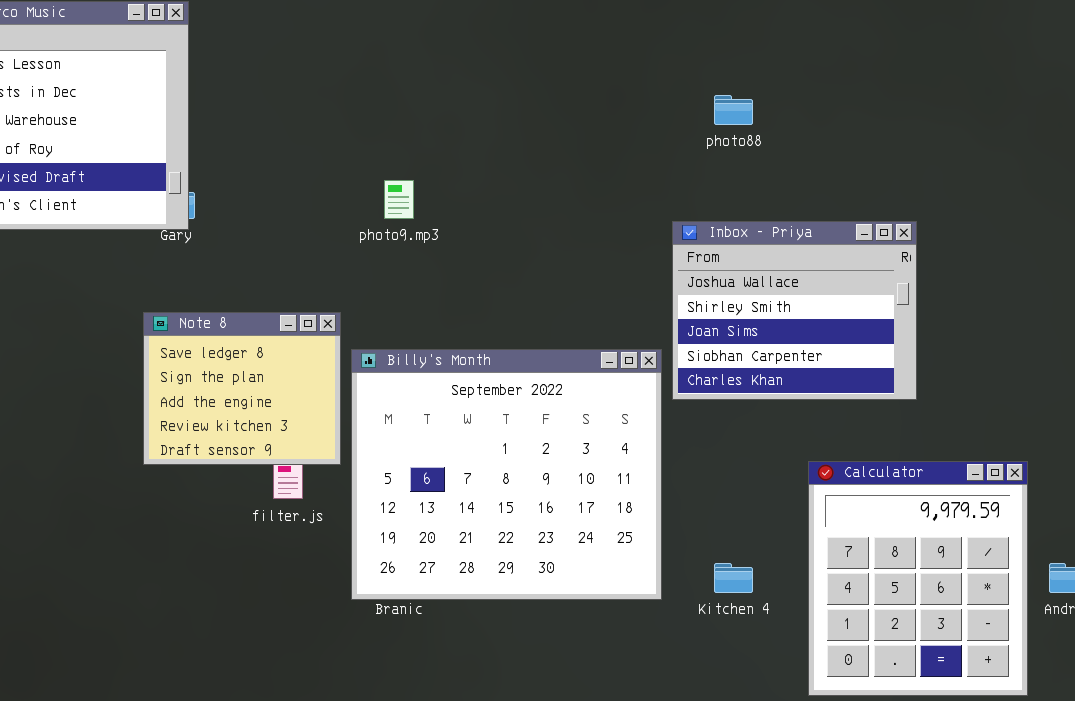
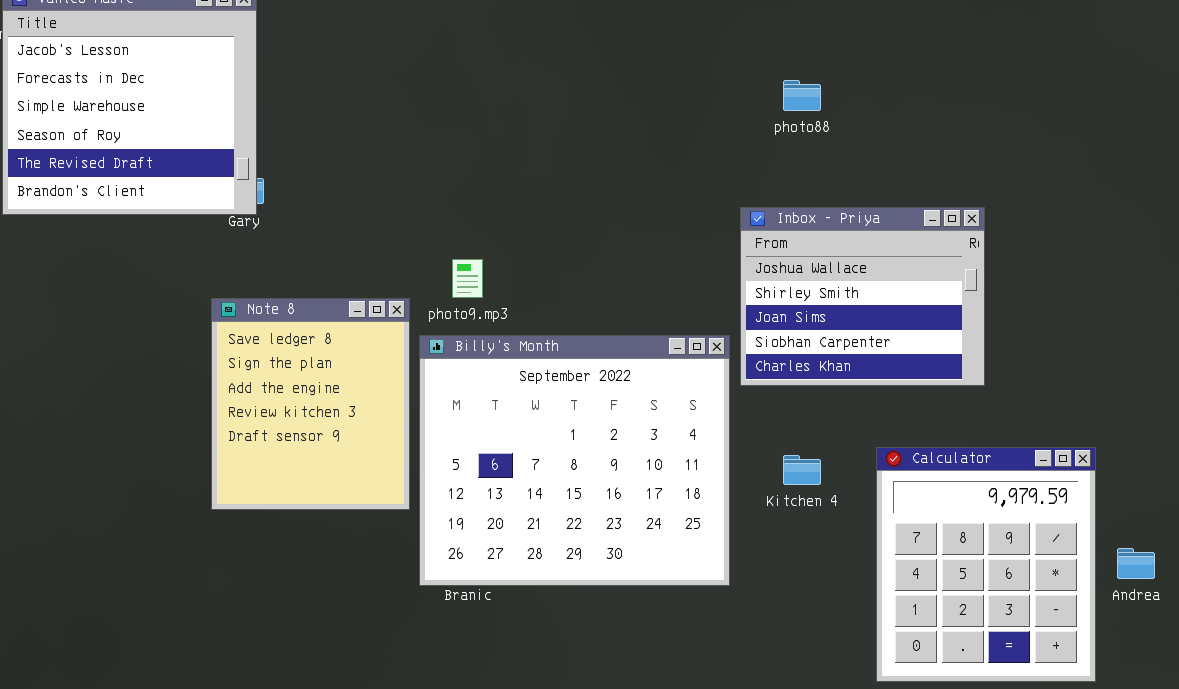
photo9.mp3: [384,180,414,219] -> [452,259,483,298], moved
Note 8: [143,312,341,465] -> [211,298,410,510], resized
Kitchen 4: [714,563,753,593] -> [783,455,821,485], moved

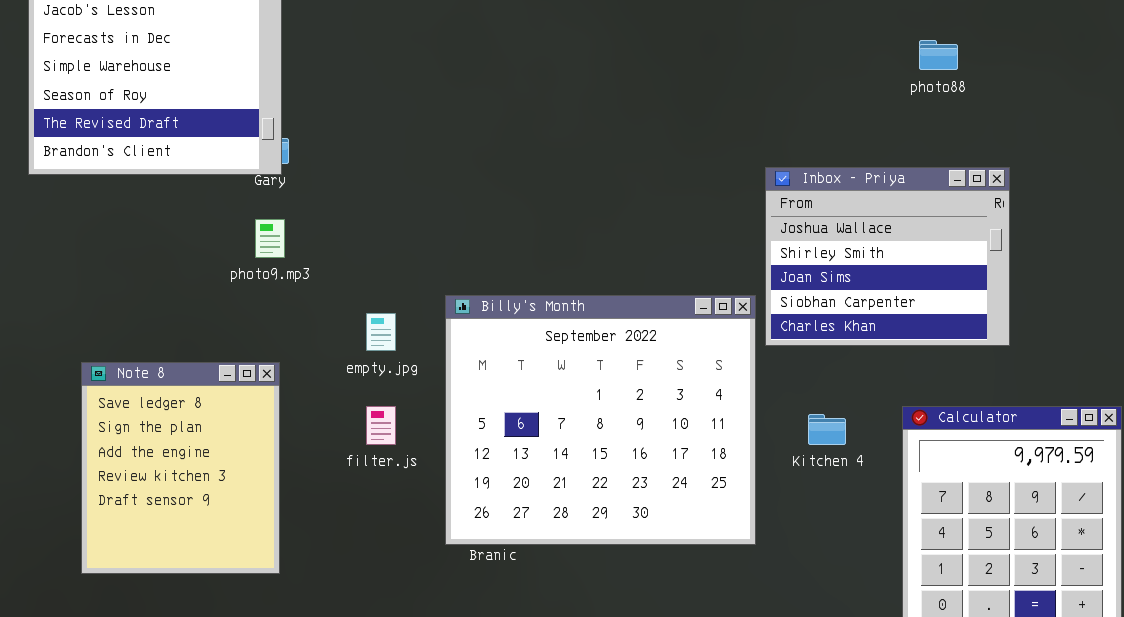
photo88: [783,80,821,111] -> [919,40,958,70], moved
photo9.mp3: [452,259,483,298] -> [255,219,285,258], moved
Note 8: [211,298,410,510] -> [81,362,280,574], moved

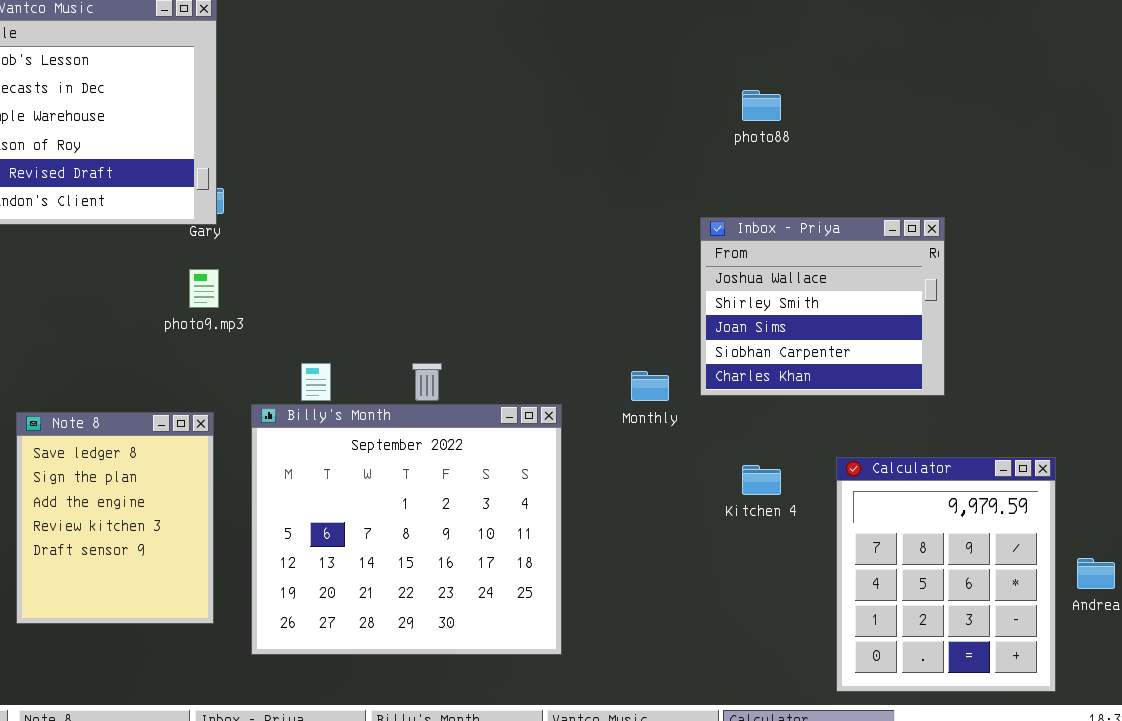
photo88: [919,40,958,70] -> [742,90,781,121], moved
Billy's Month: [445,295,756,545] -> [251,404,562,655], moved

